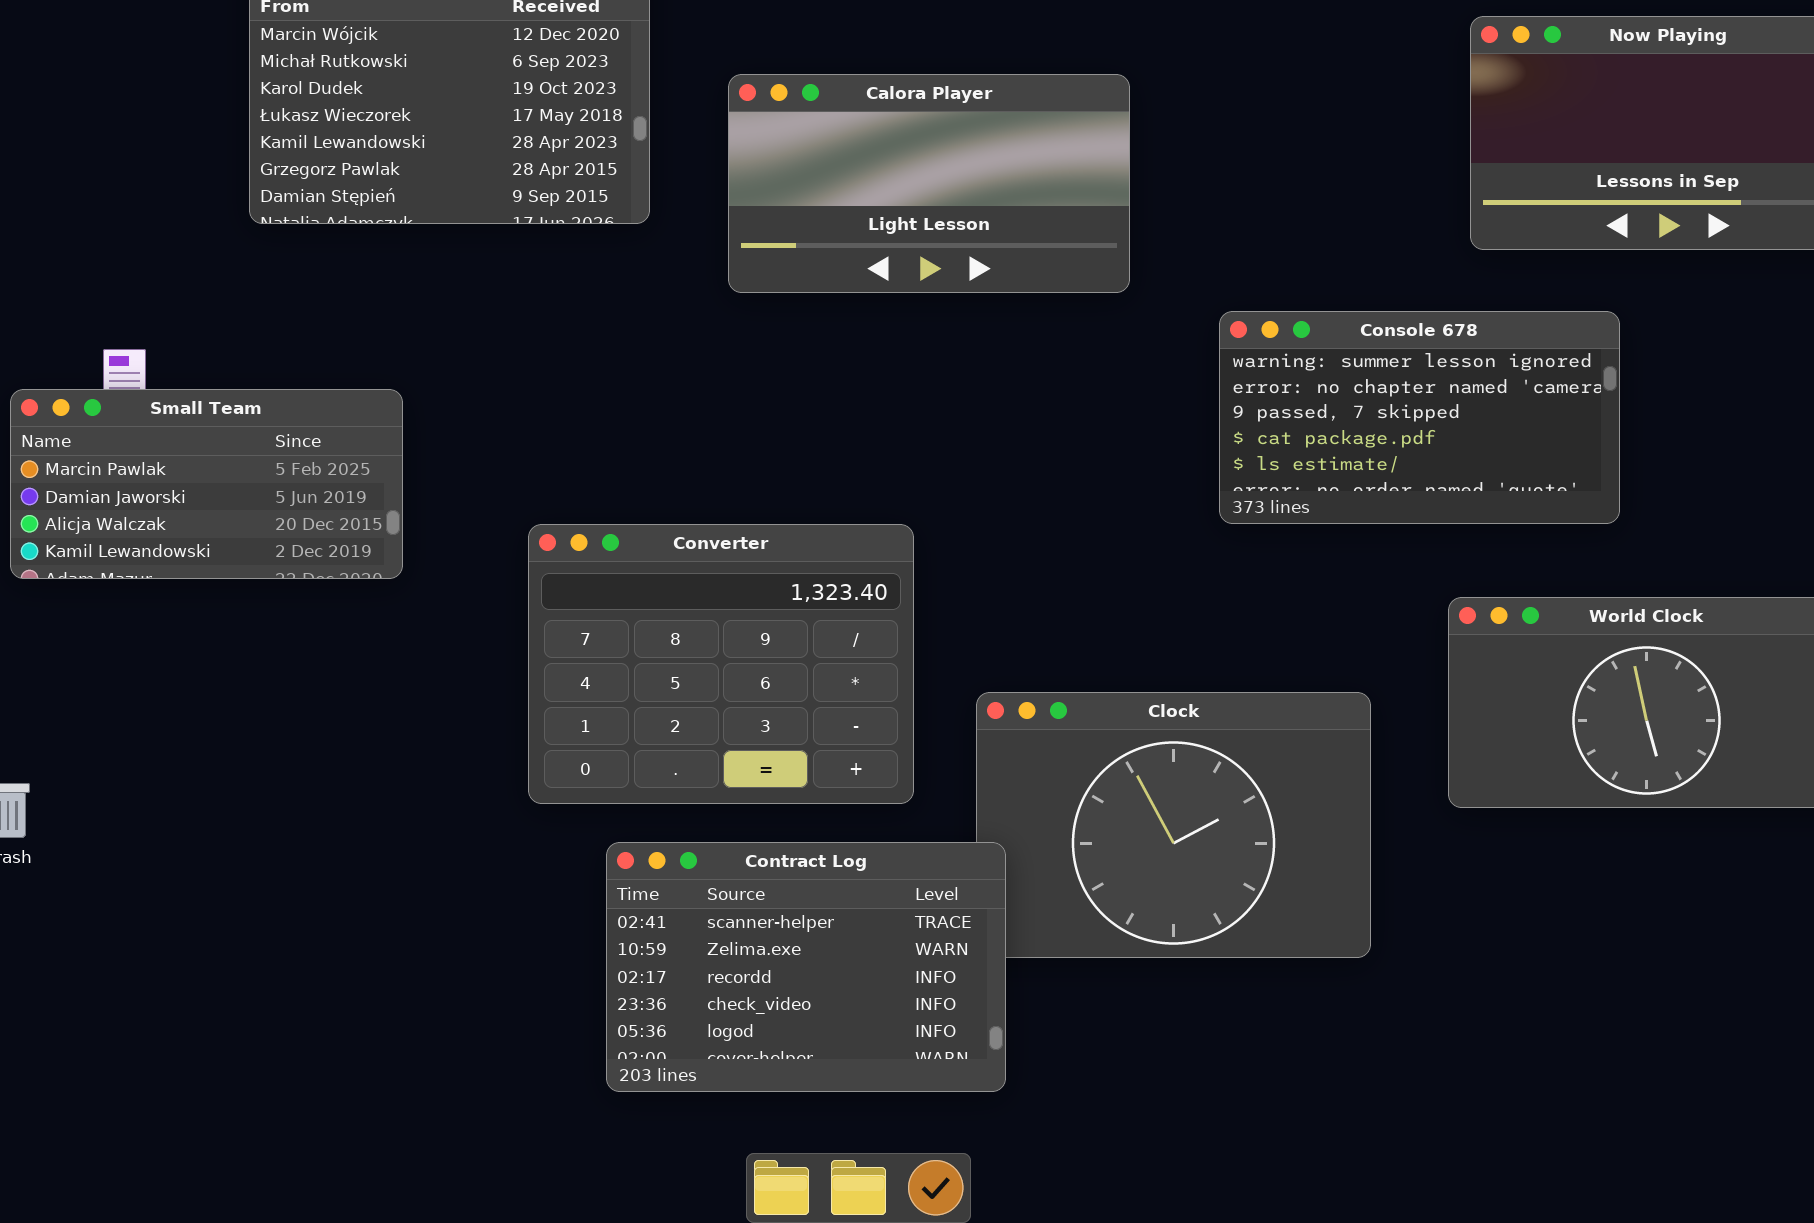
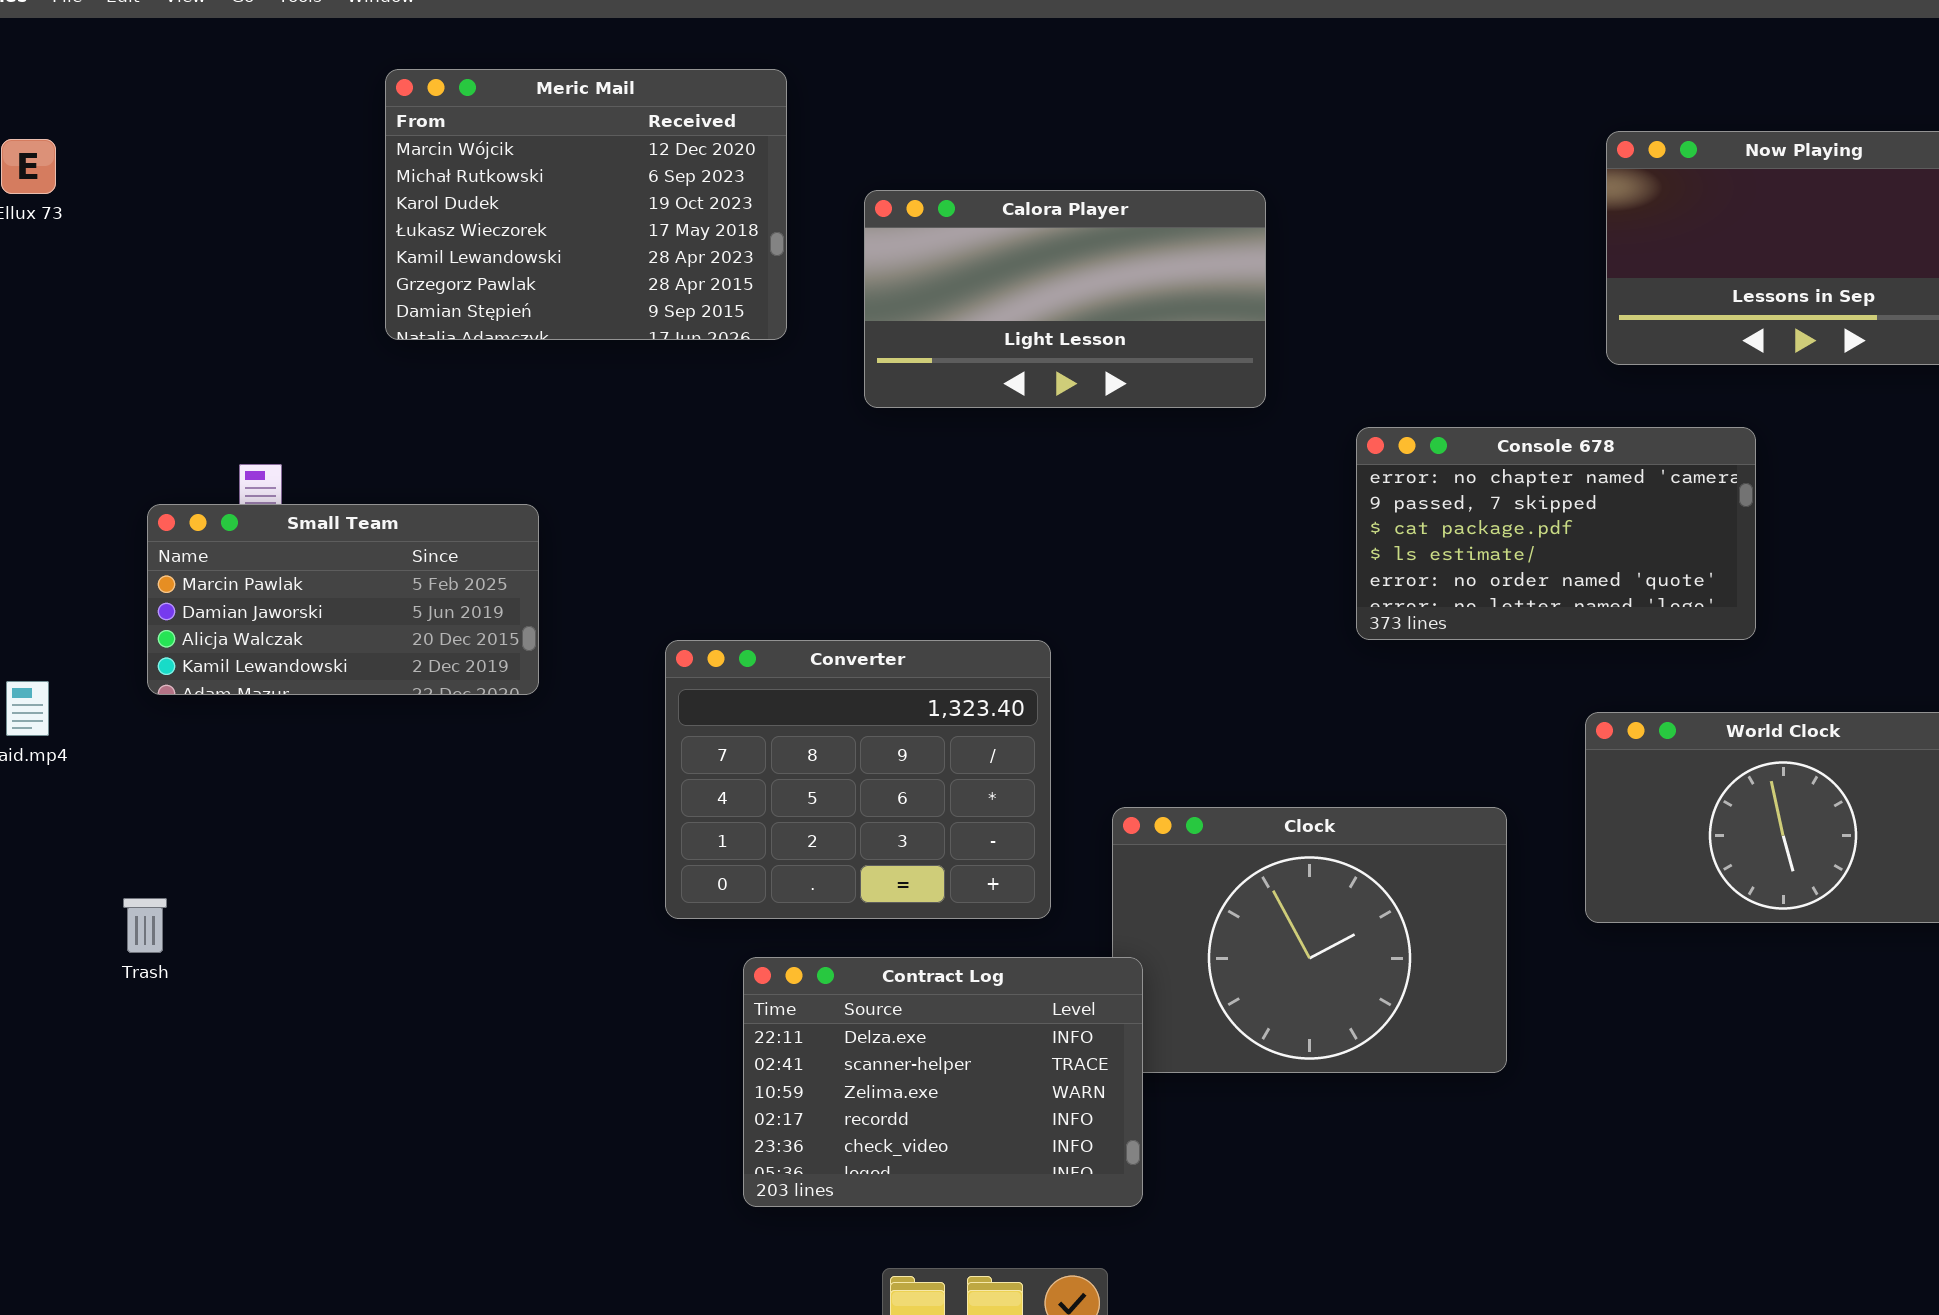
Console 678: [1219,311,1620,524] -> [1356,427,1756,640], scrolled down 1 row
Contract Log: [606,842,1006,1092] -> [743,957,1143,1207], scrolled up 1 row

